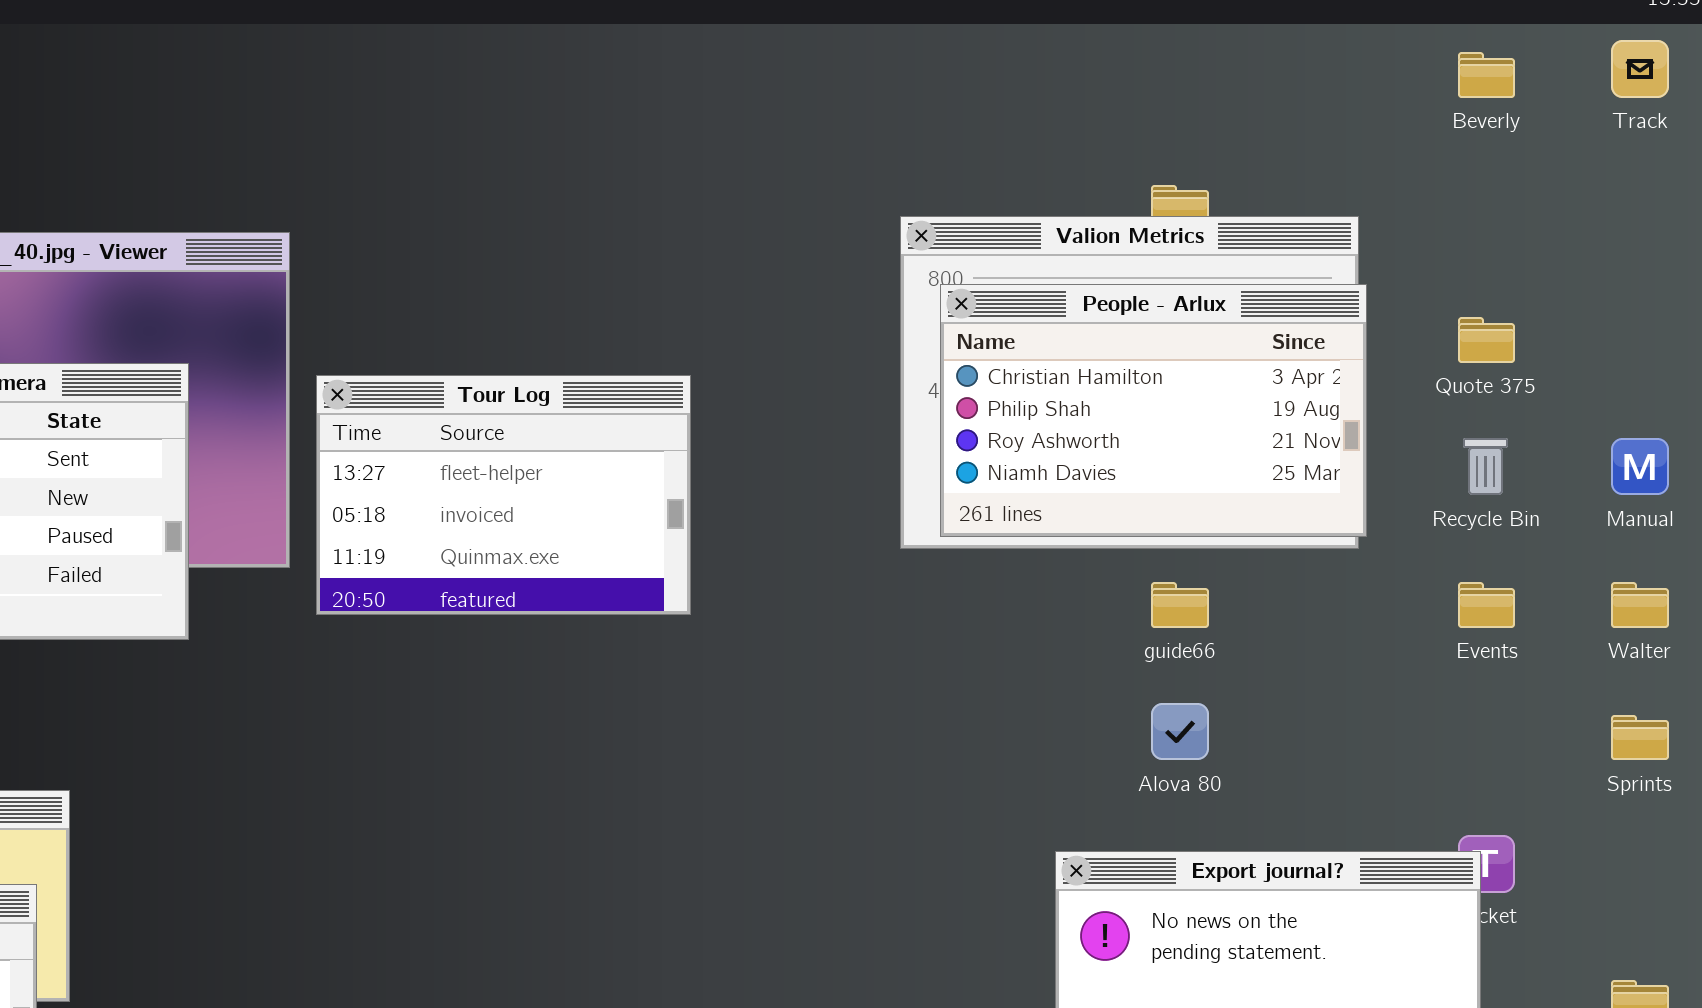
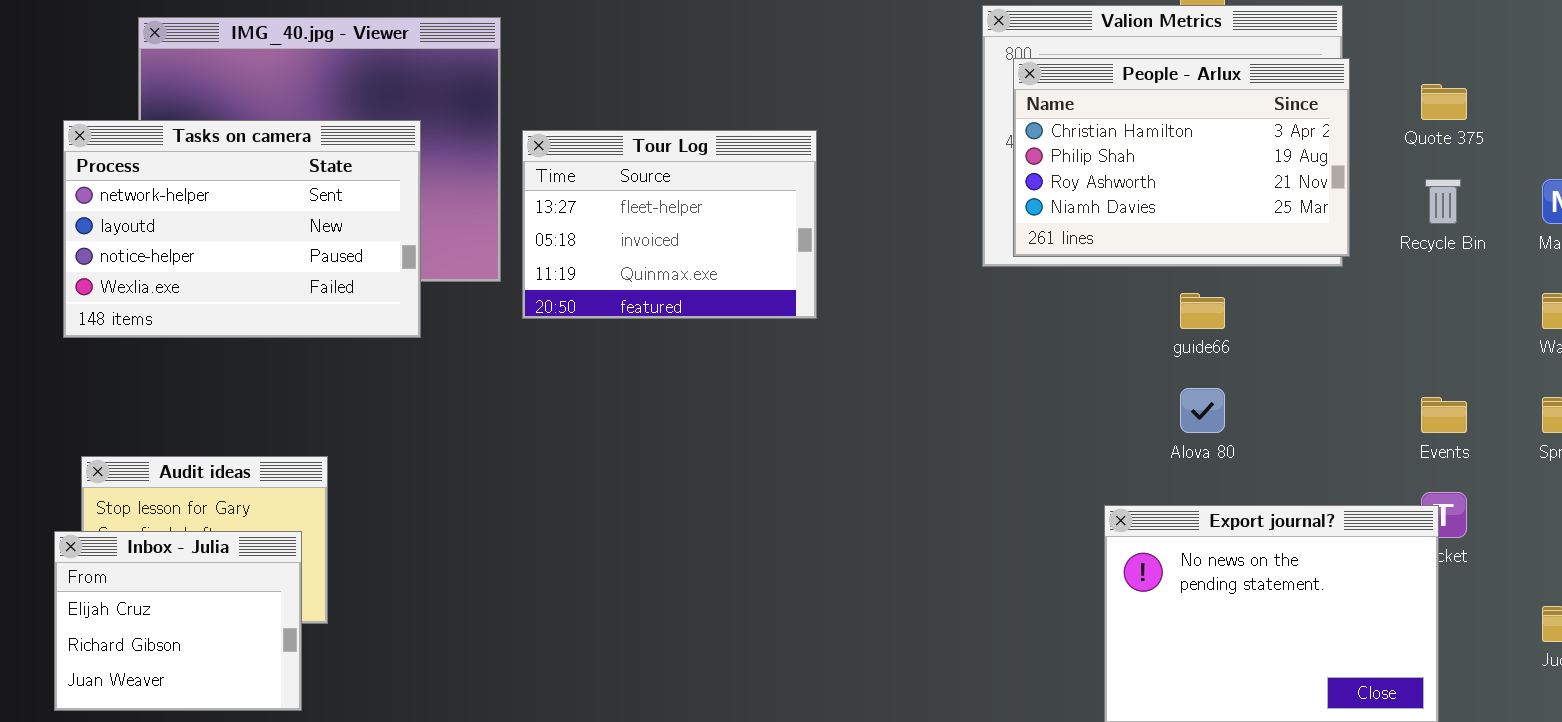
Events: [1458,582,1515,628] -> [1421,397,1467,433], moved

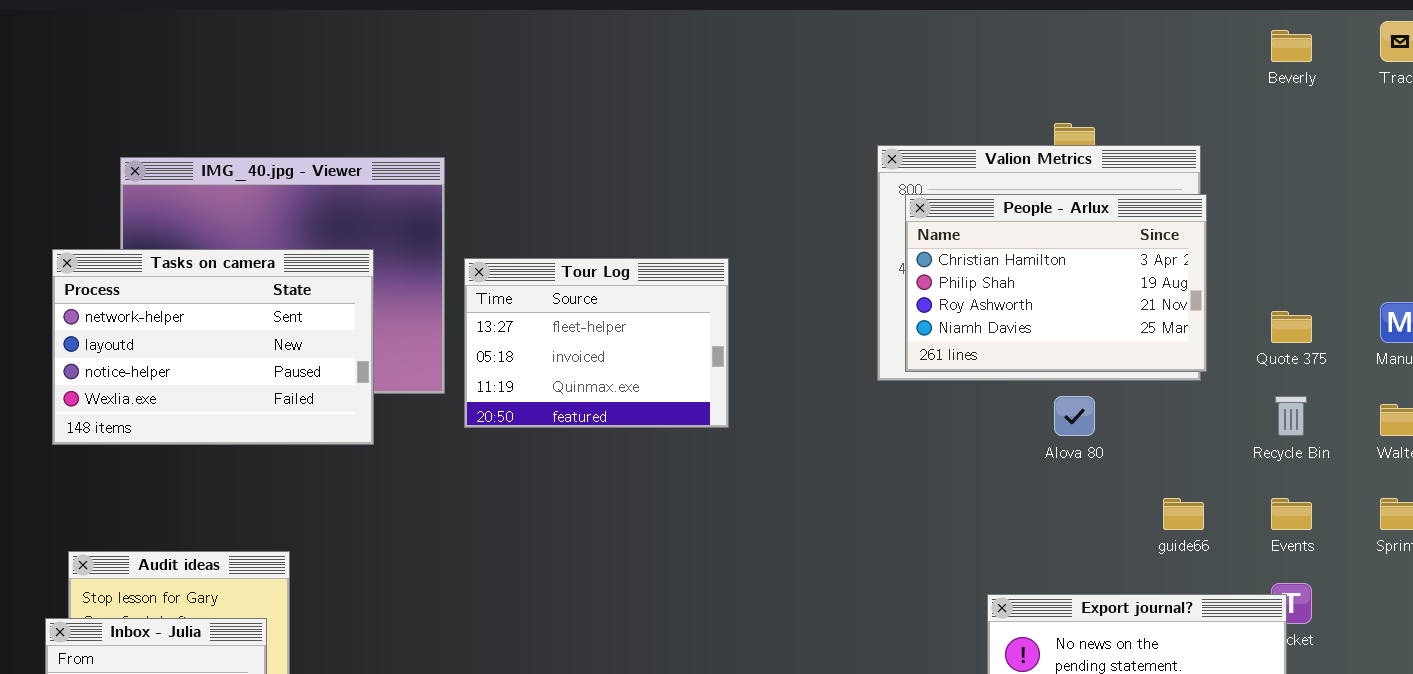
Quote 375: [1421,84,1467,120] -> [1271,311,1312,343], moved
Recycle Bin: [1425,179,1461,224] -> [1275,396,1307,436], moved
guide66: [1180,293,1225,329] -> [1163,498,1204,530], moved
Alova 80: [1180,388,1225,433] -> [1054,396,1095,436], moved

